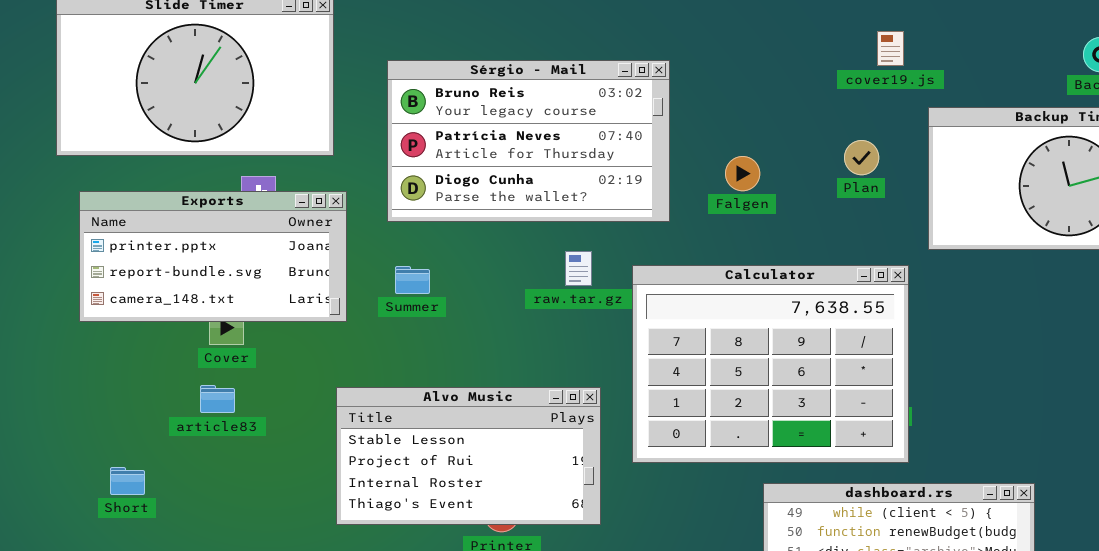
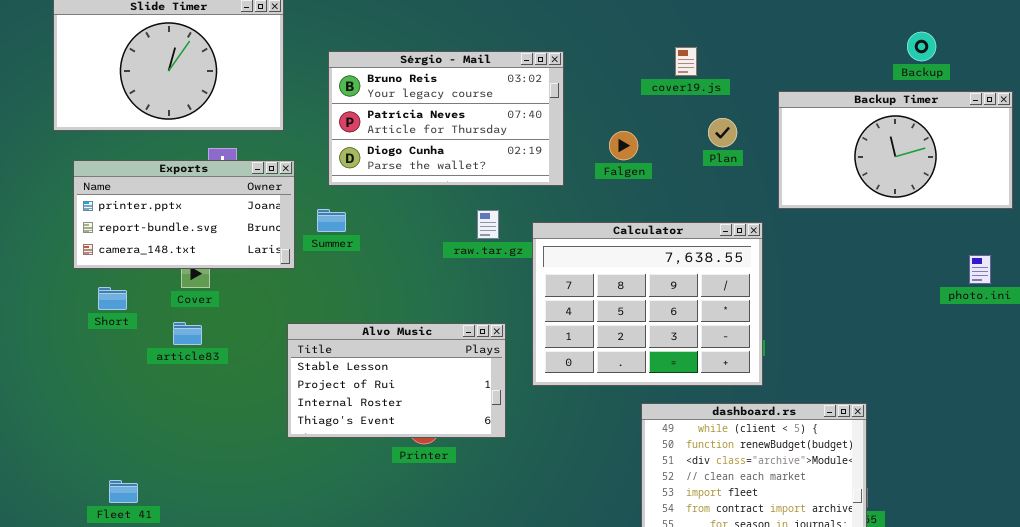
cover19.js: [877,31,904,66] -> [675,47,697,76], moved
Summer: [395,266,430,294] -> [317,209,346,232], moved
Short: [110,467,145,495] -> [98,287,127,310], moved

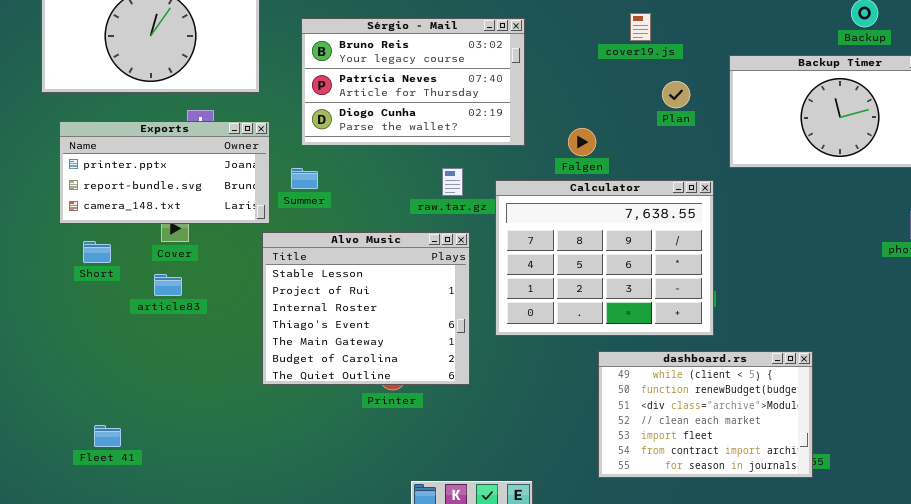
Falgen: [609,131,638,160] -> [568,128,596,156], moved
Alvo Music: [287,323,506,438] -> [262,232,470,385], resized

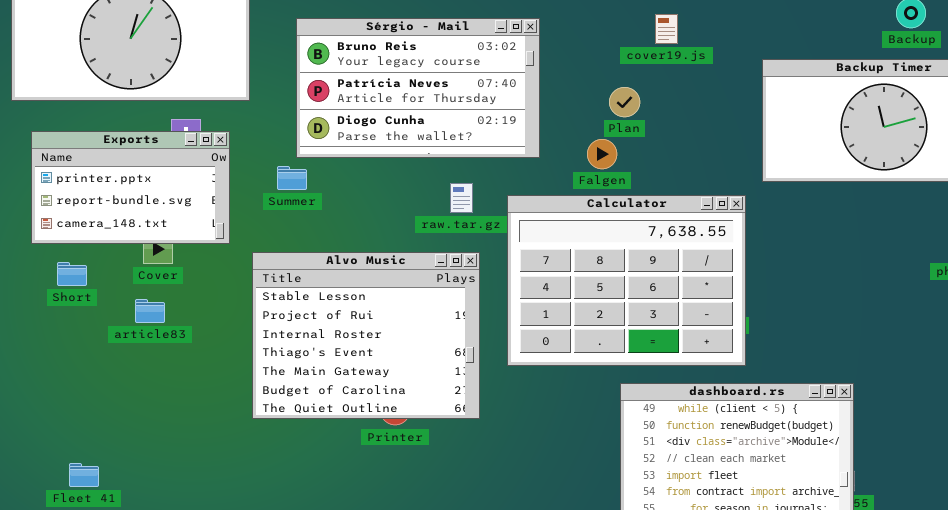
Plan: [662,81,690,108] -> [609,87,640,117], moved
Exports: [59,121,270,224] -> [31,131,230,244], resized
Summer: [291,168,318,189] -> [277,166,307,190], moved

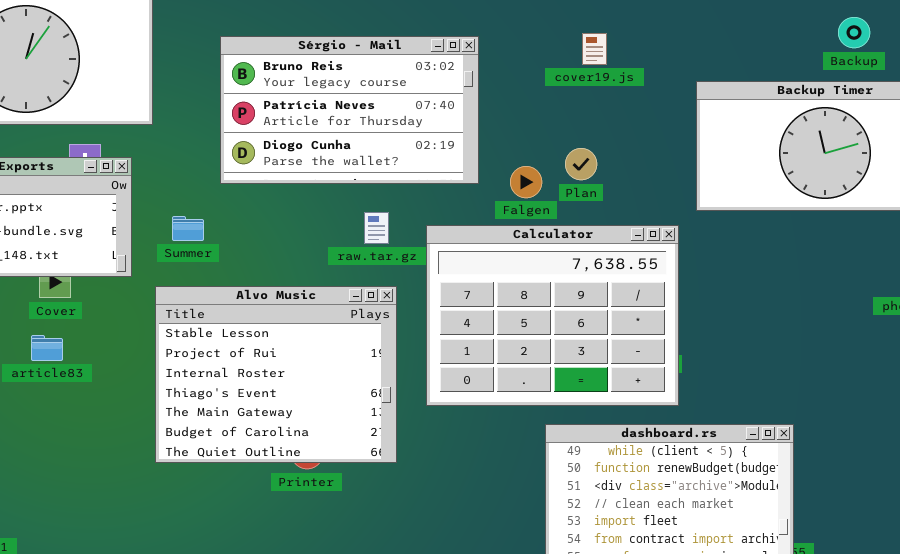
Sérgio - Mail: [296,18,540,158] -> [220,36,479,184], moved
Plan: [609,87,640,117] -> [565,148,597,180], moved
Summer: [277,166,307,190] -> [172,216,204,241], moved

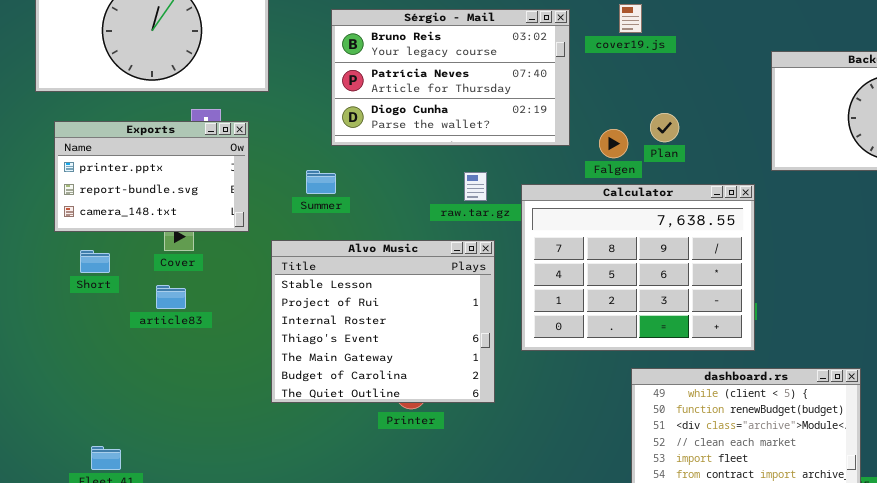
cover19.js: [582,33,607,65] -> [619,4,642,33], moved
Summer: [172,216,204,241] -> [306,170,336,194], moved

